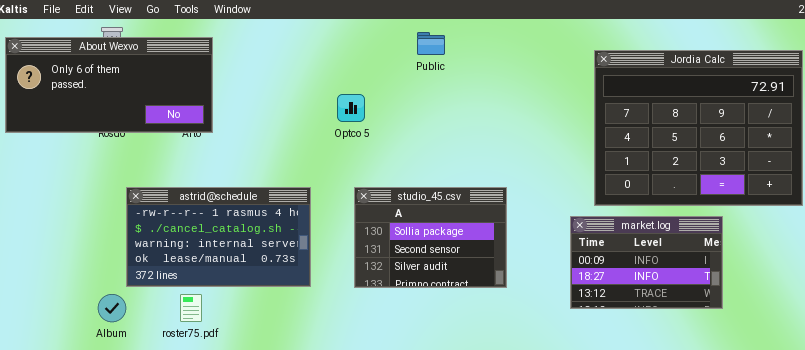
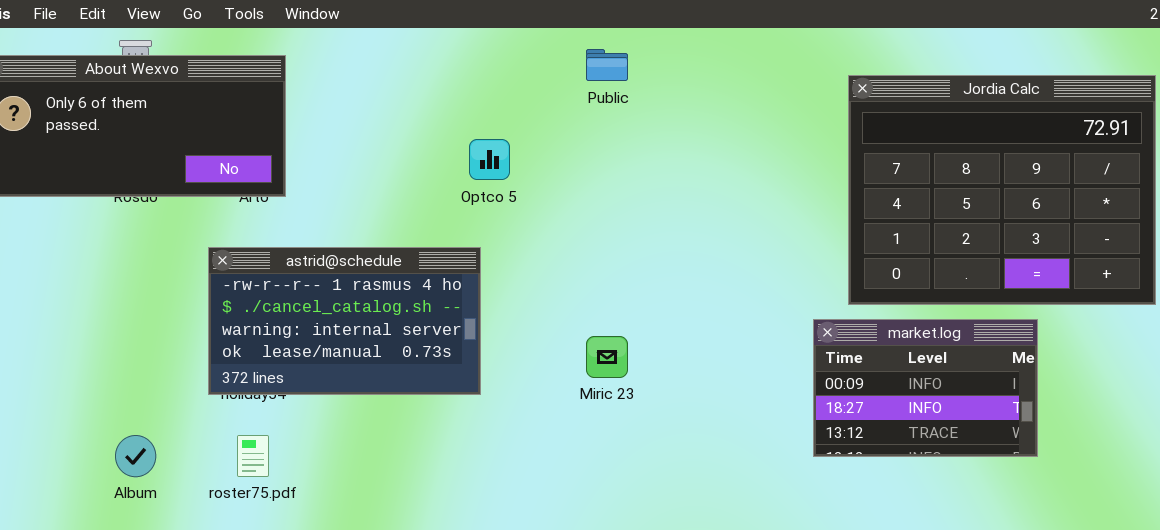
astrid@schedule: [126,187,311,287] -> [208,247,481,395], moved
studio_45.csv: [354,187,507,288] -> none, closed

